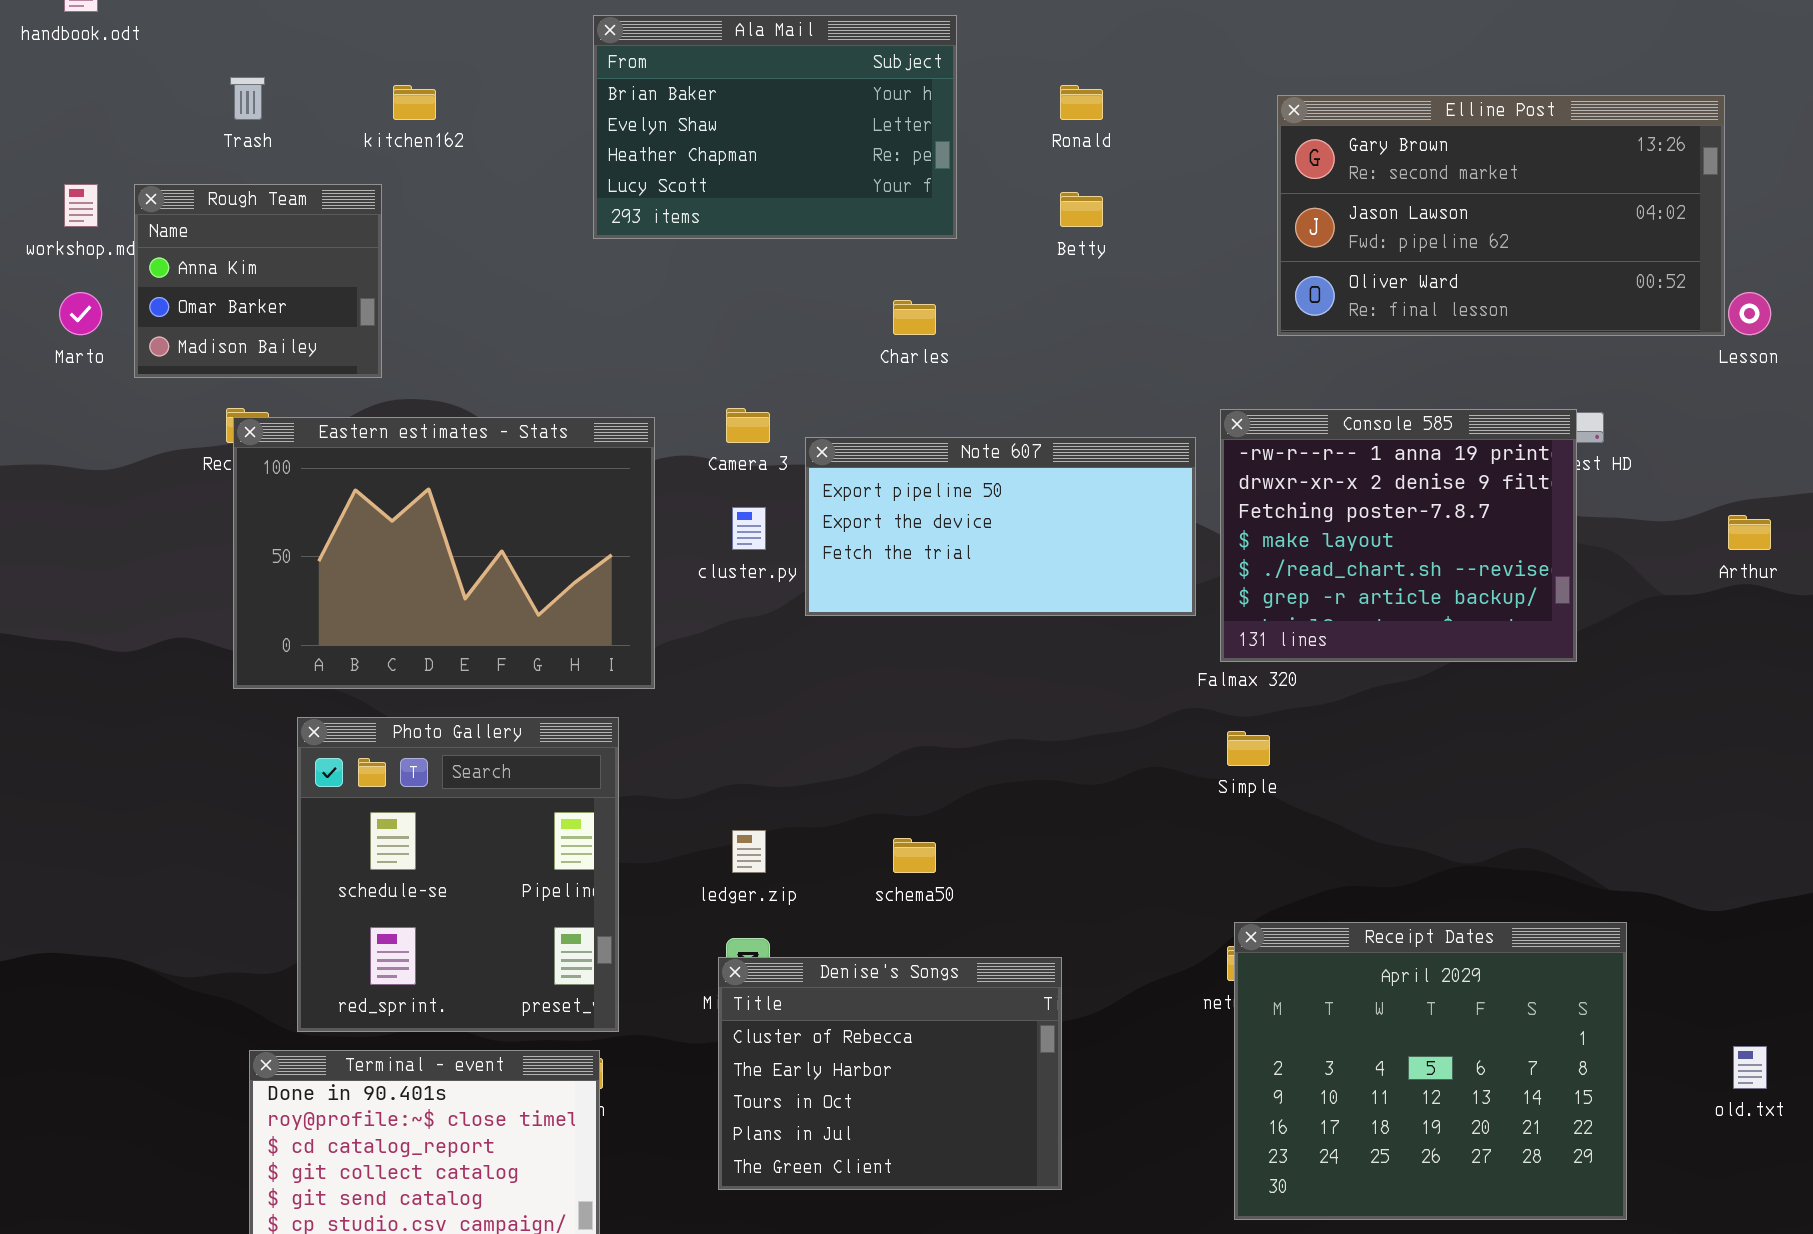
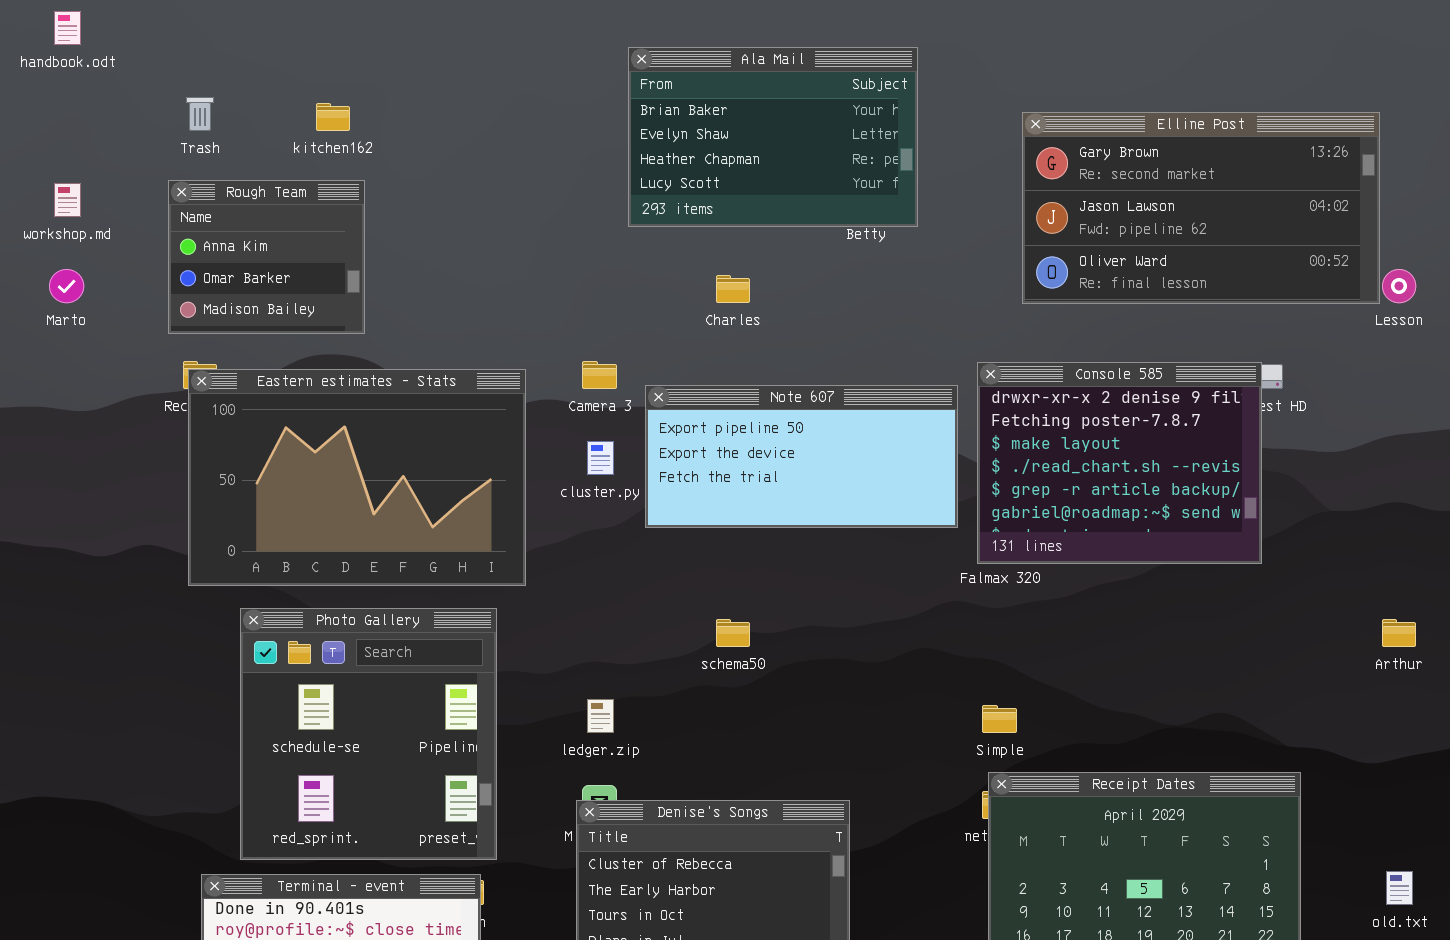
Ala Mail: [593,15,957,239] -> [628,47,918,227], moved
Rough Team: [134,184,382,378] -> [168,180,365,334], moved
Console 585: [1220,409,1577,662] -> [977,362,1262,564], scrolled down 1 row
Arthur: [1728,515,1771,550] -> [1382,619,1416,647], moved
Simple: [1227,731,1270,766] -> [982,705,1017,733], moved
schema50: [893,838,936,873] -> [716,619,750,647], moved

